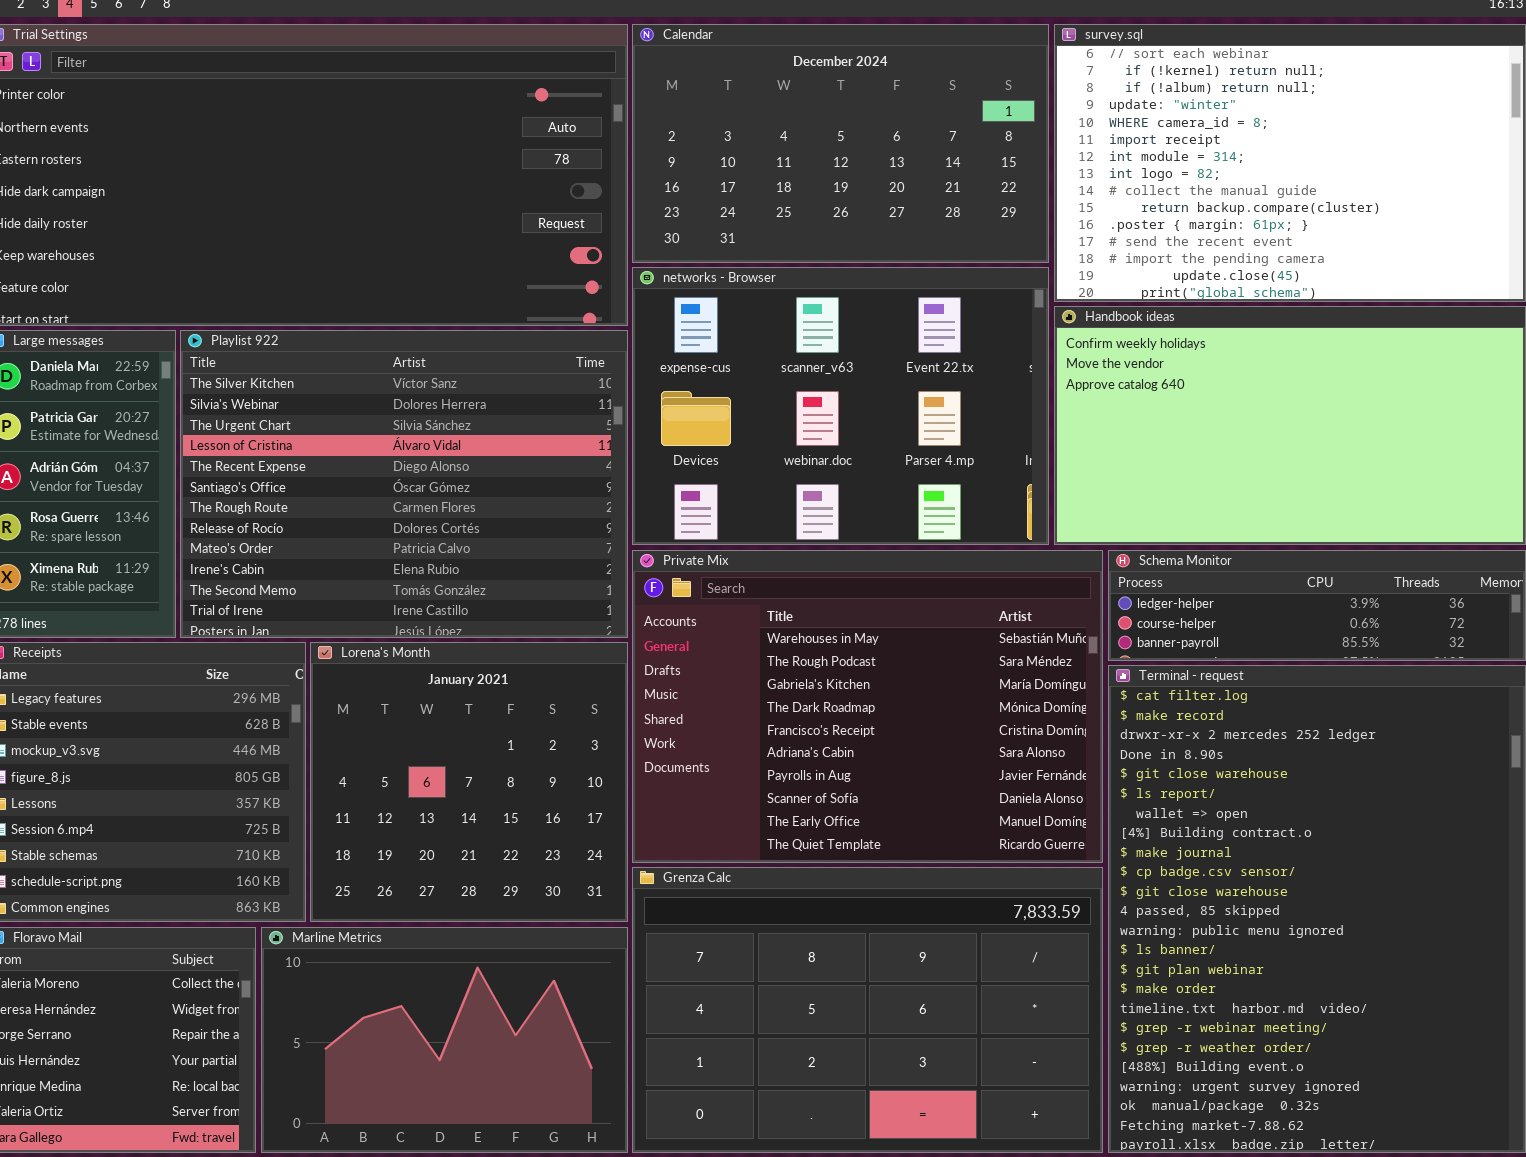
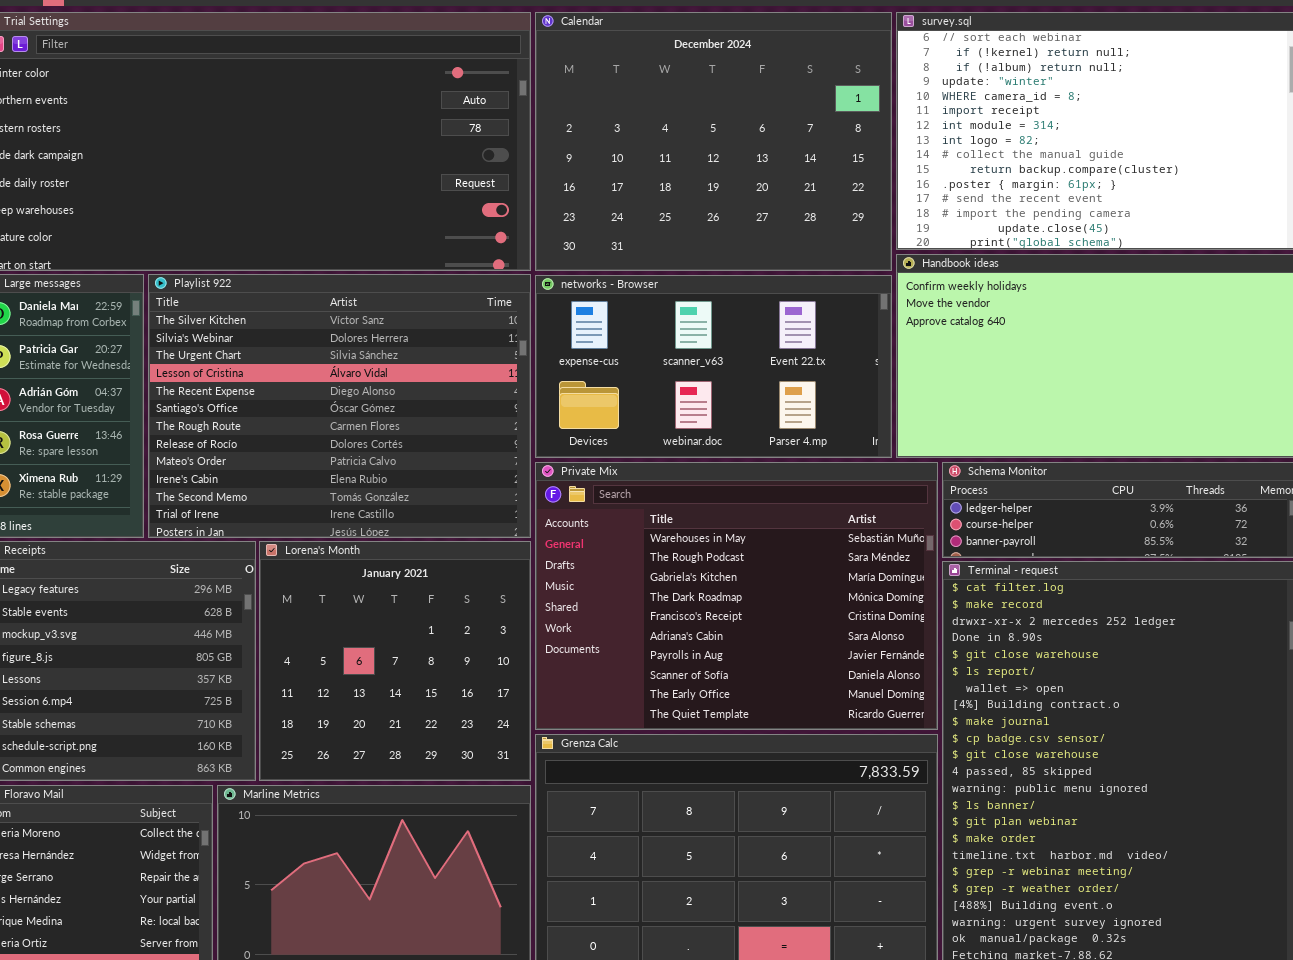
Calendar: [632,24,1049,263] -> [535,12,892,271], resized
networks - Browser: [632,267,1049,545] -> [535,275,892,458], resized

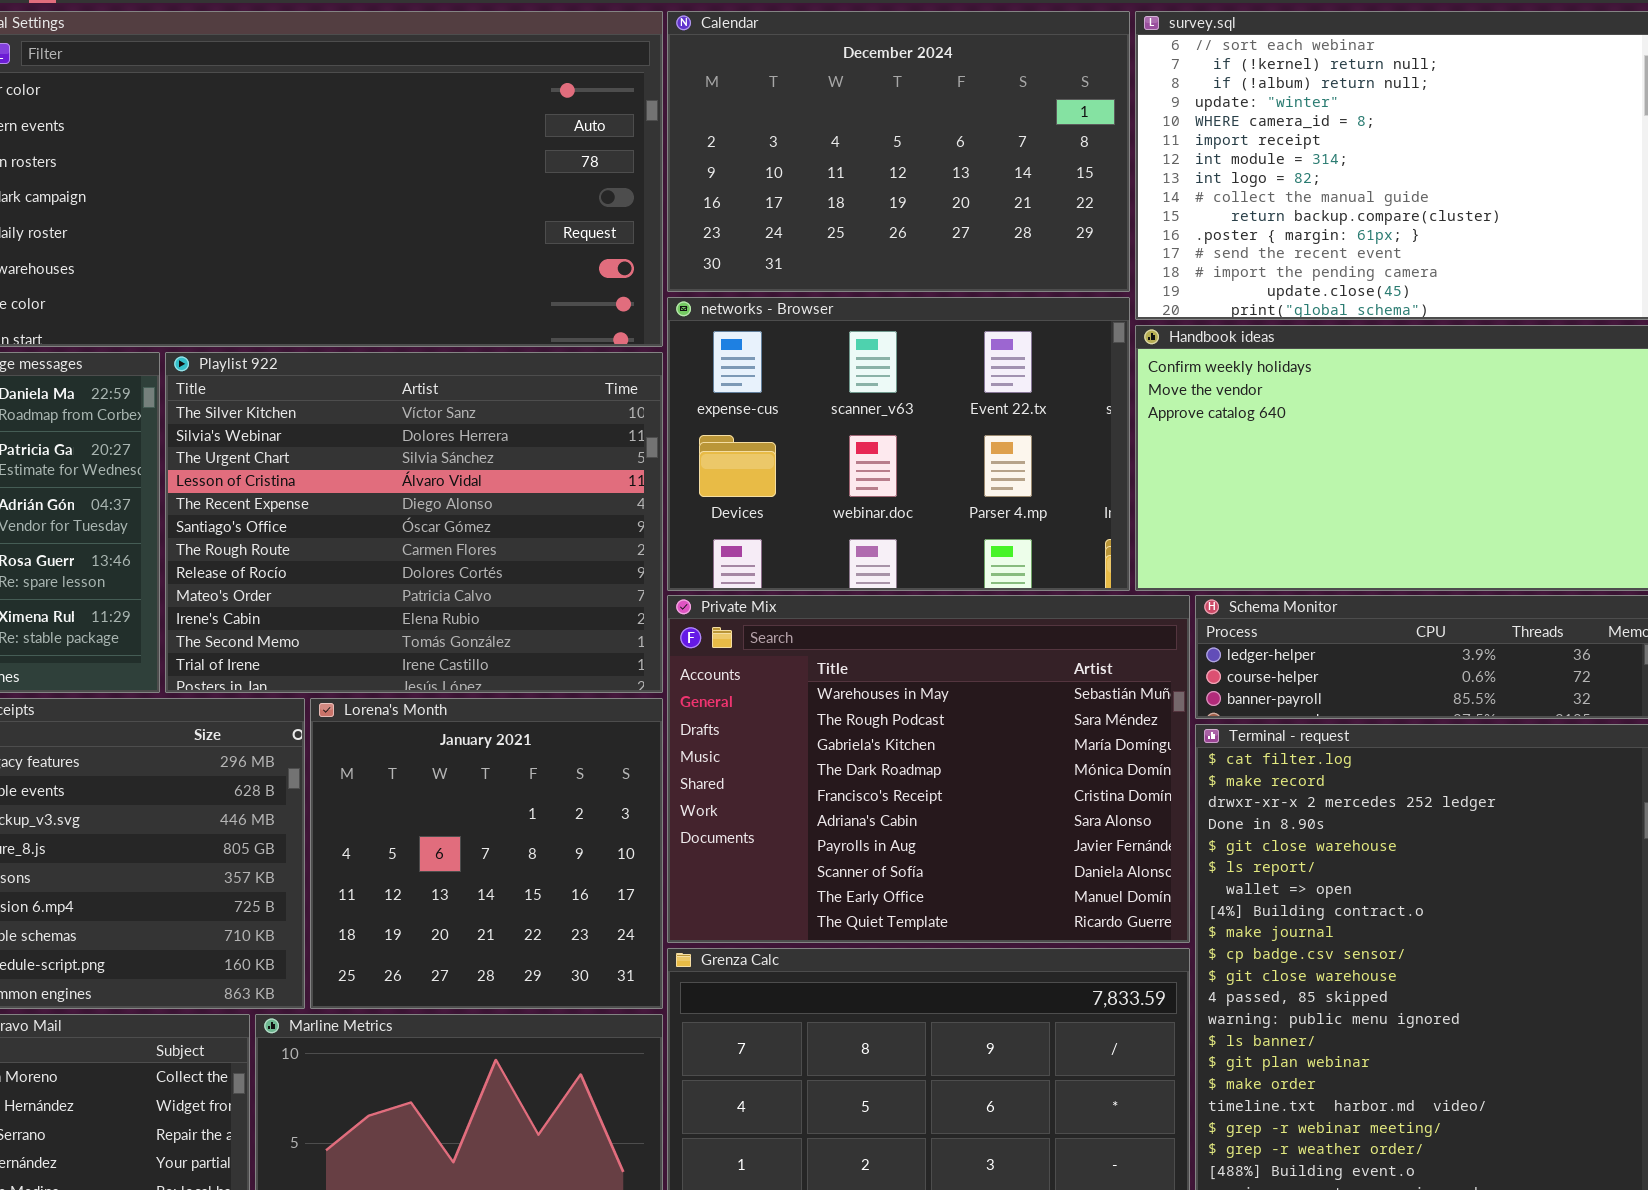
Calendar: [535,12,892,271] -> [667,11,1130,292], resized
networks - Browser: [535,275,892,458] -> [667,297,1130,591], resized

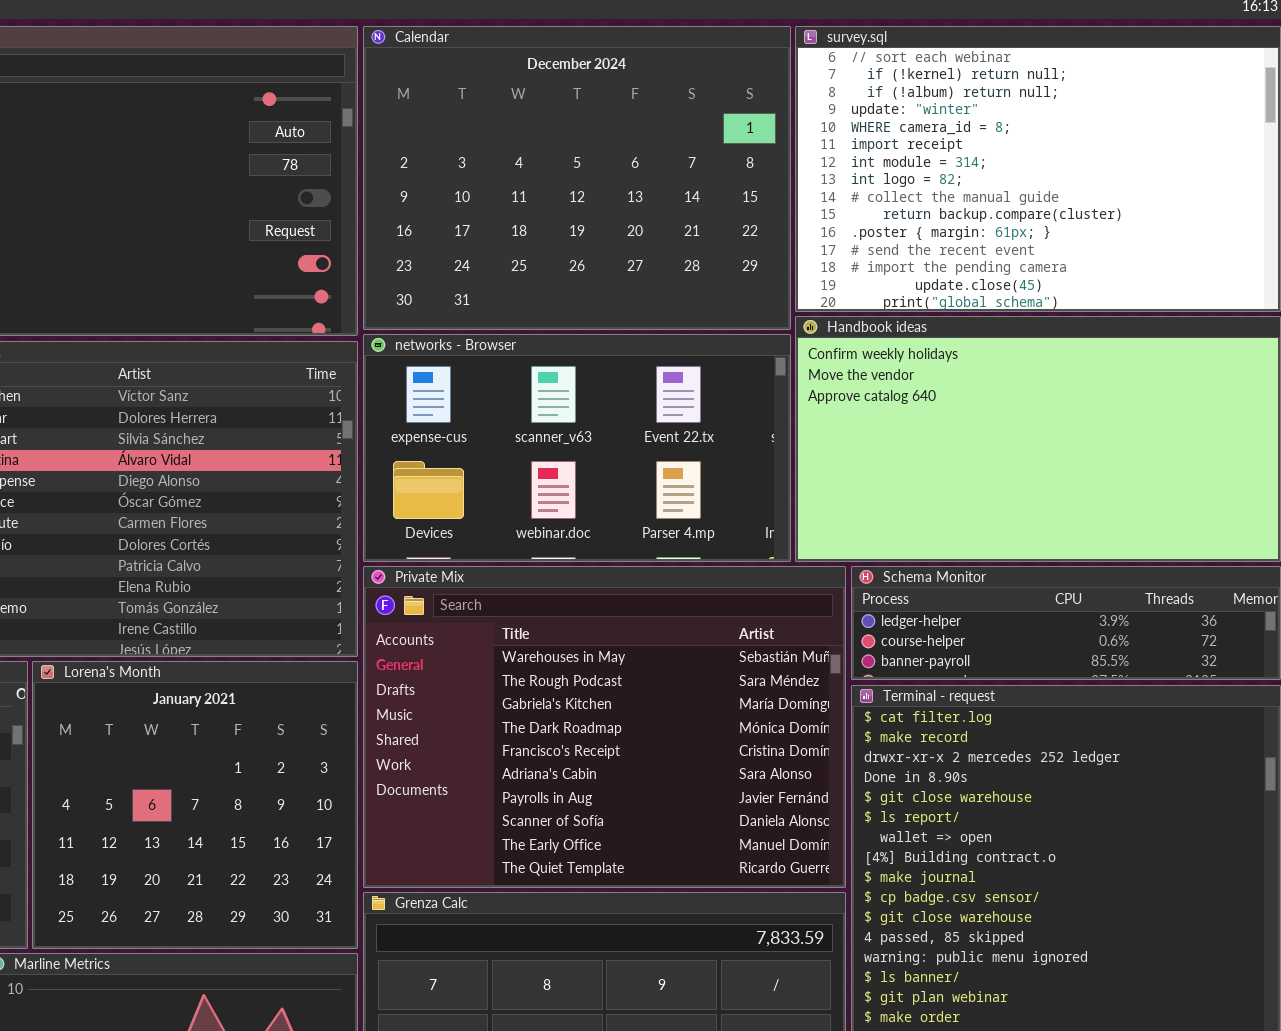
Calendar: [667,11,1130,292] -> [363,26,791,330], resized
networks - Browser: [667,297,1130,591] -> [363,334,791,562], resized

